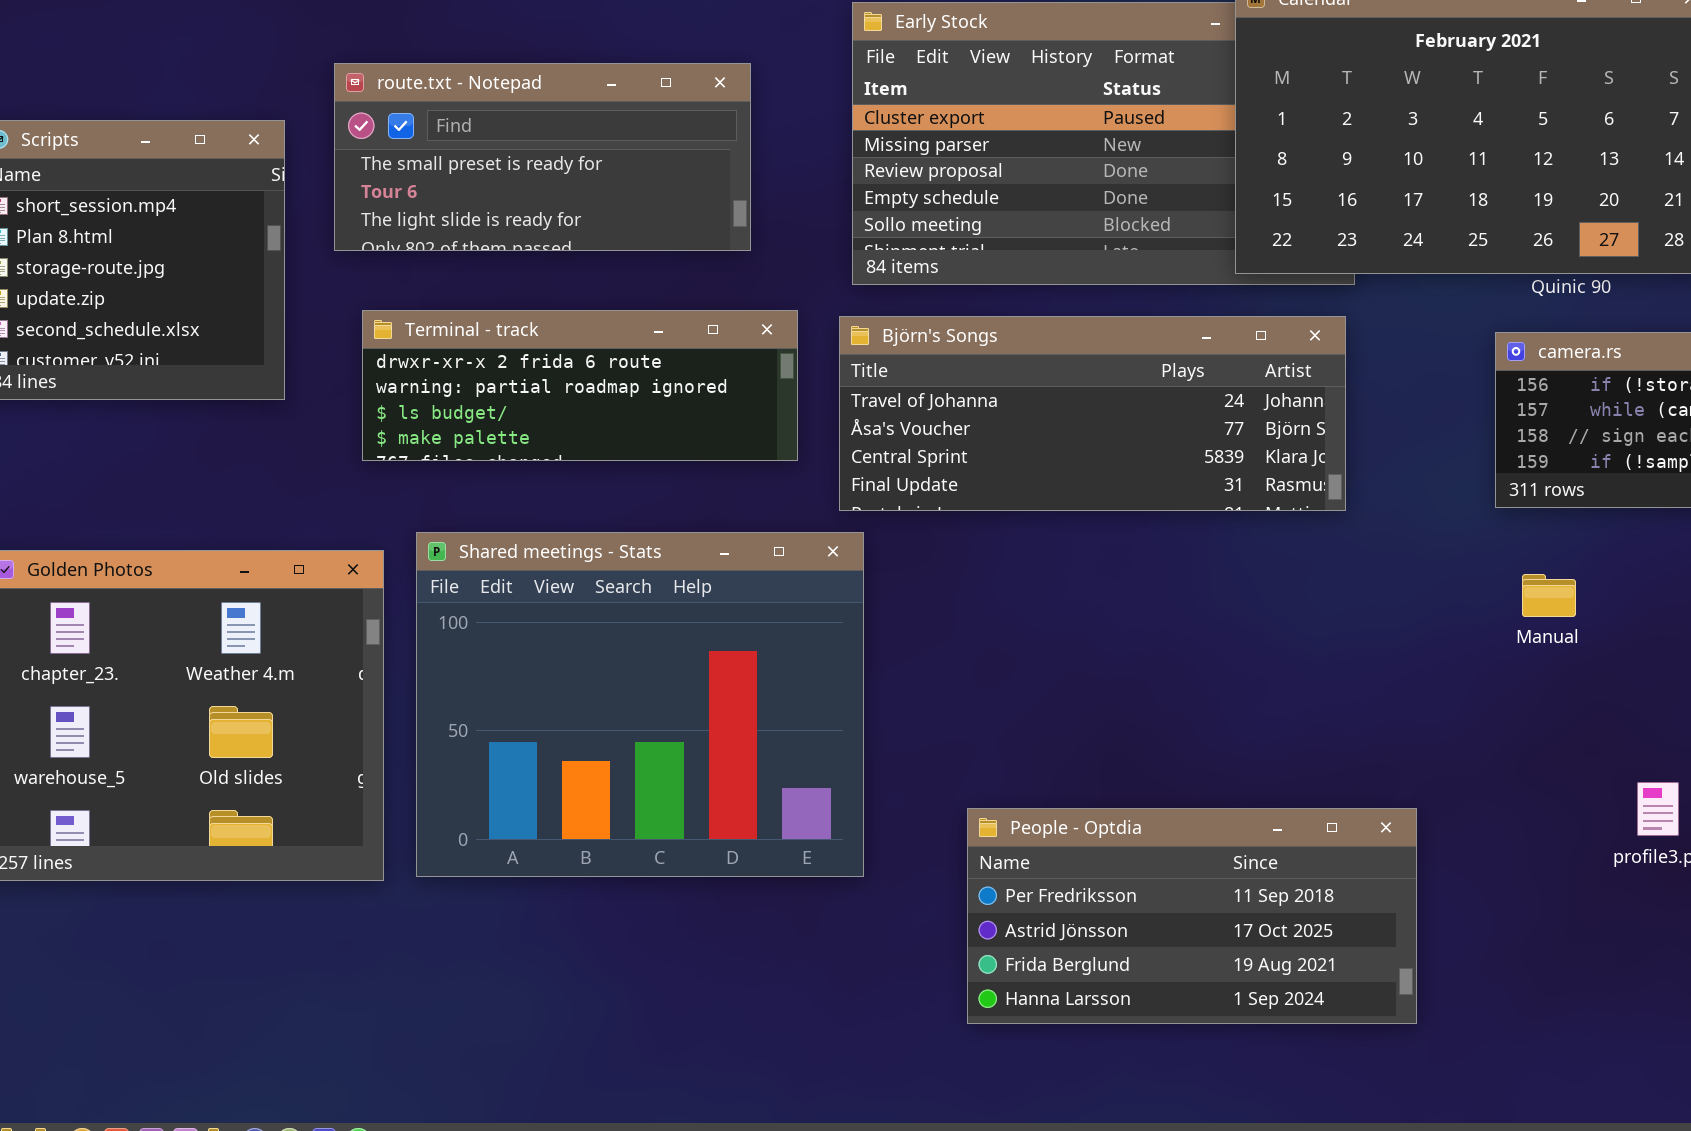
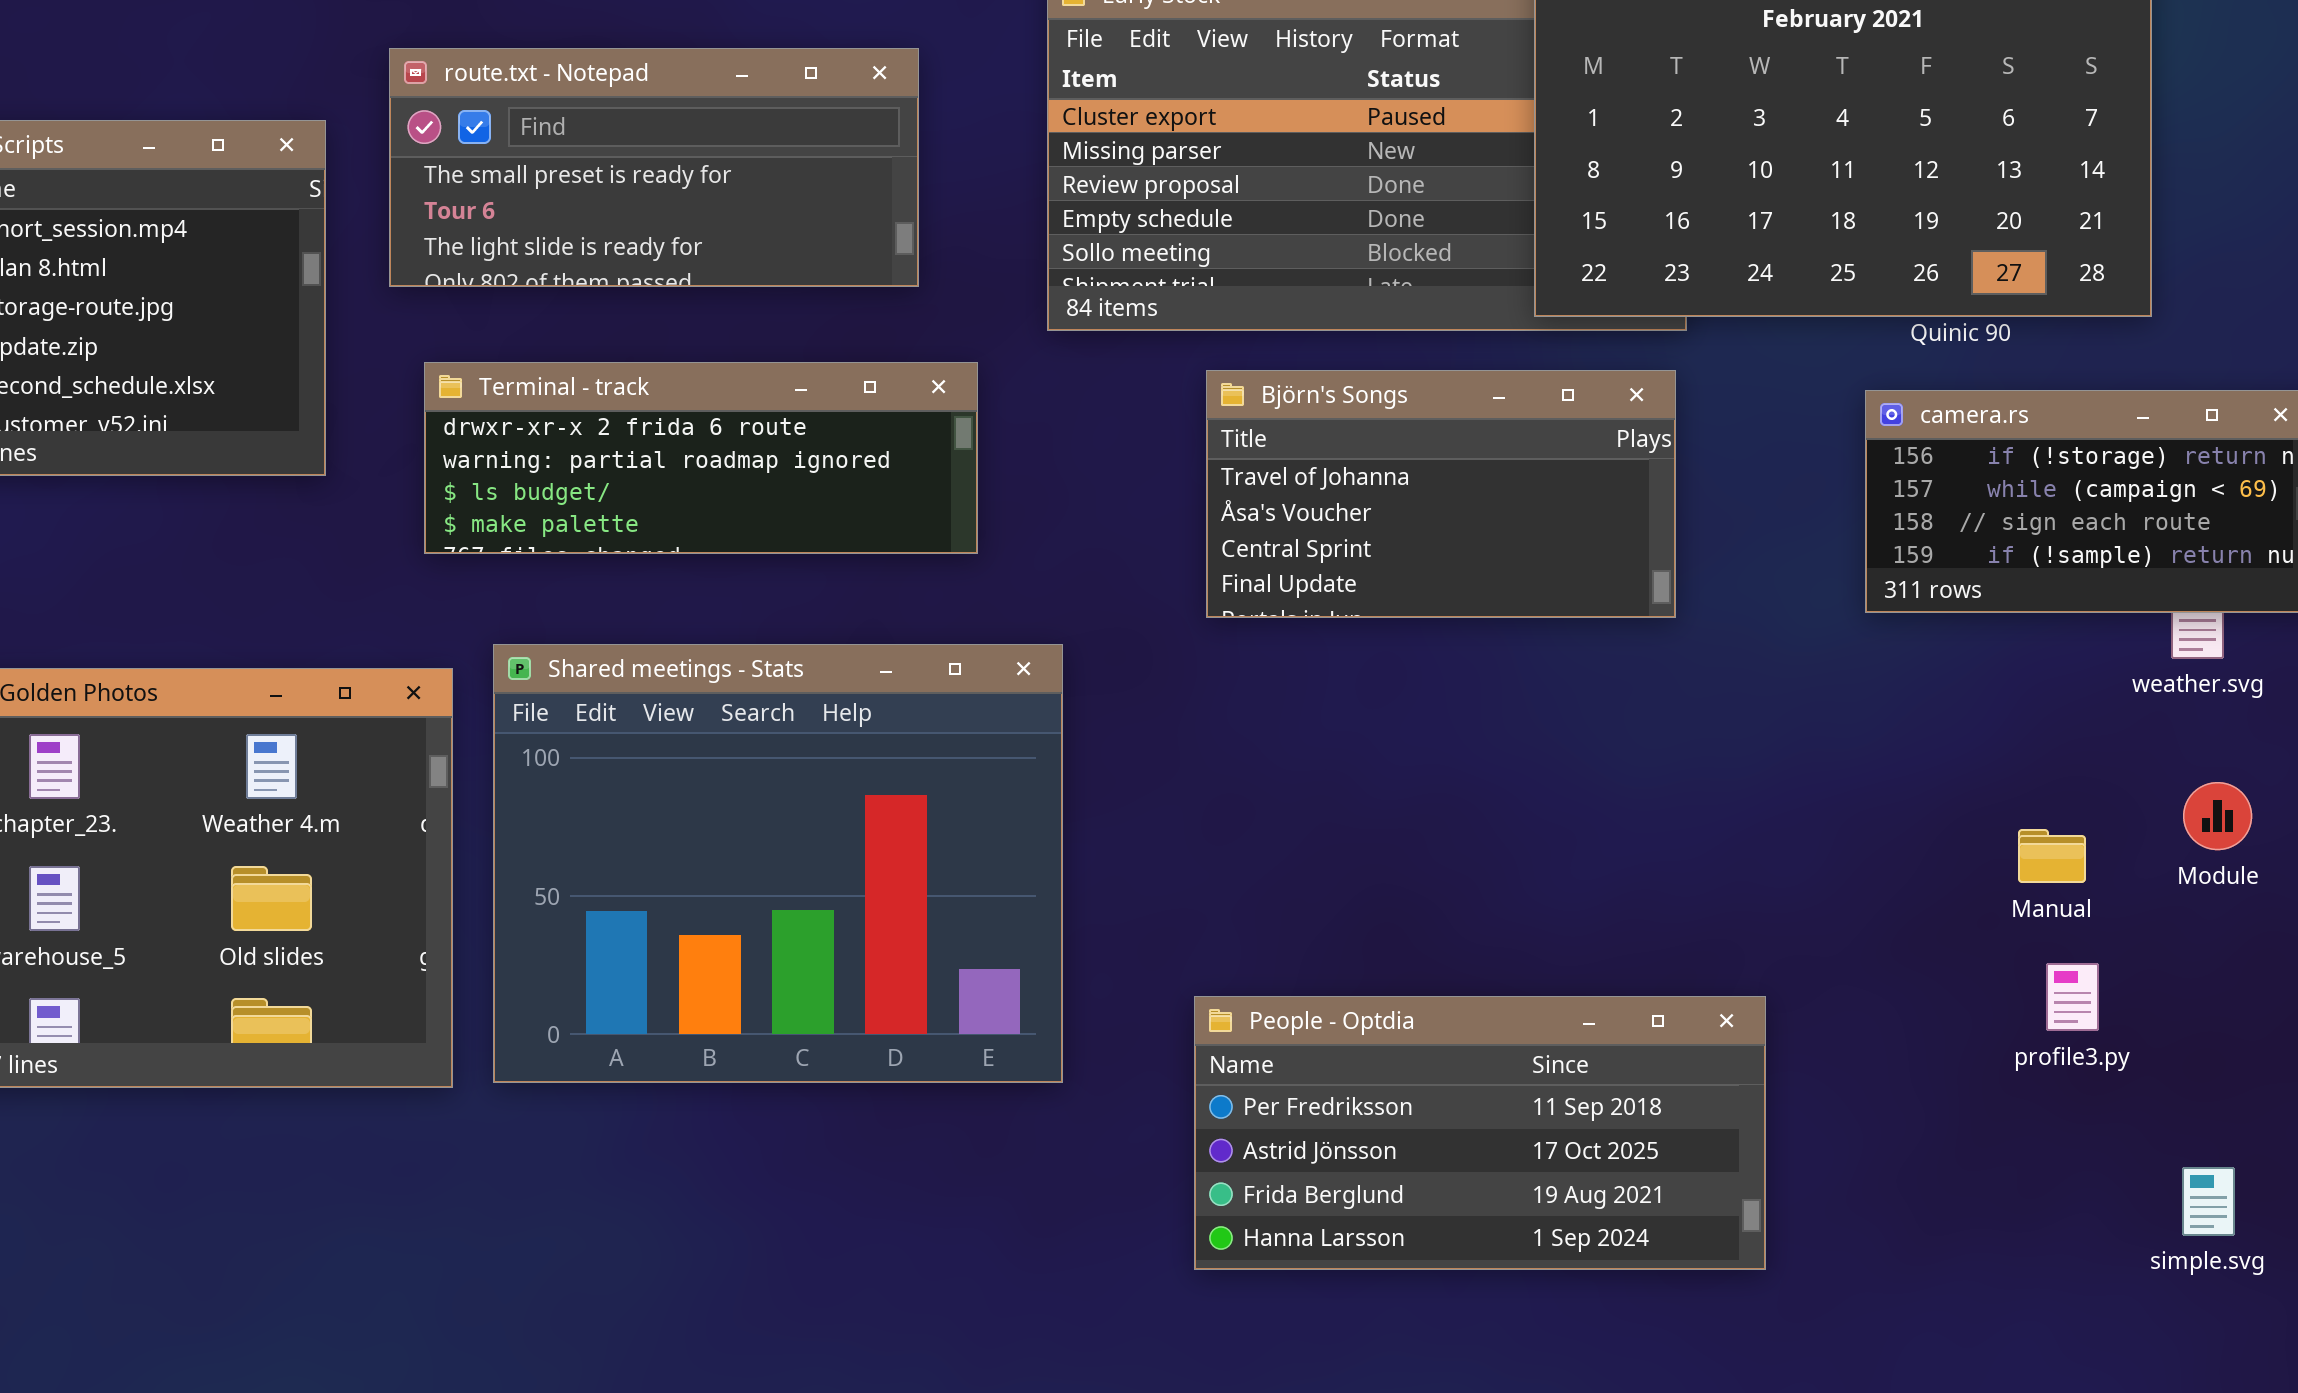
Björn's Songs: [839,316,1346,511] -> [1206,370,1676,618], resized
Manual: [1522,574,1576,617] -> [2018,829,2086,883], moved

